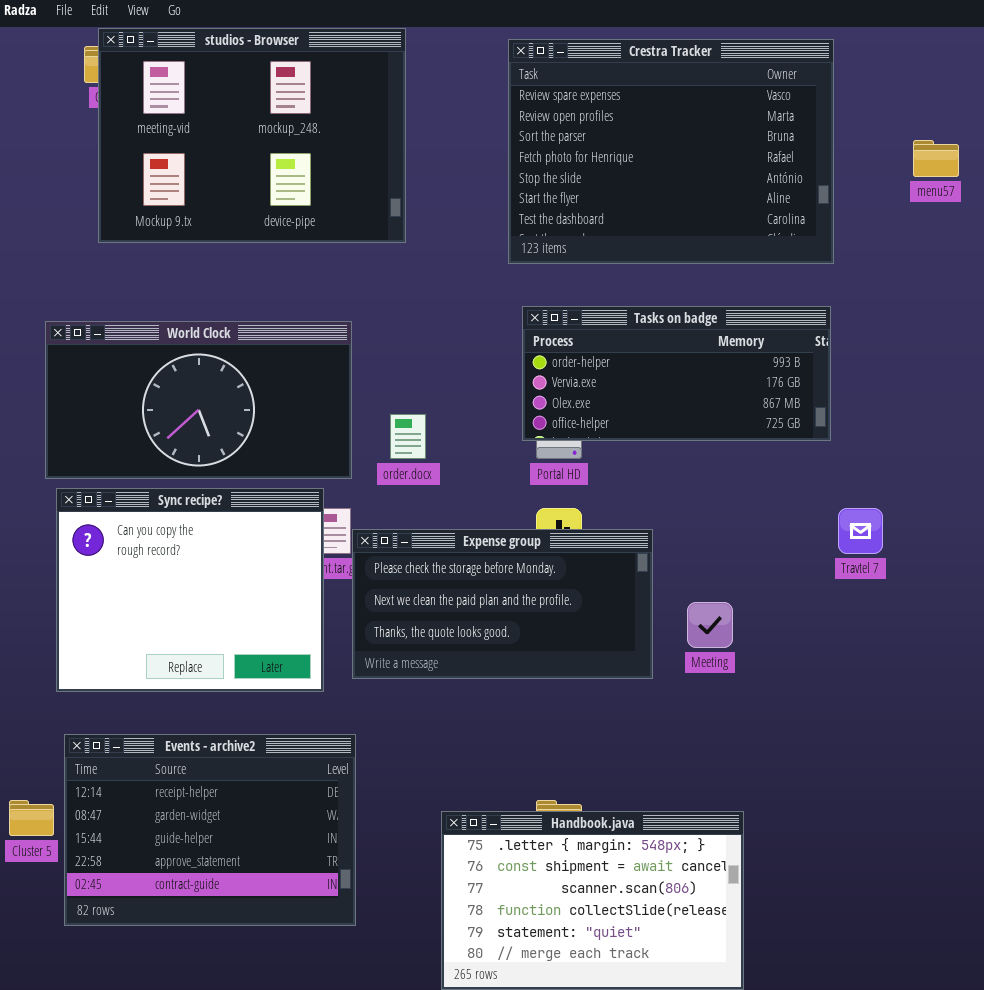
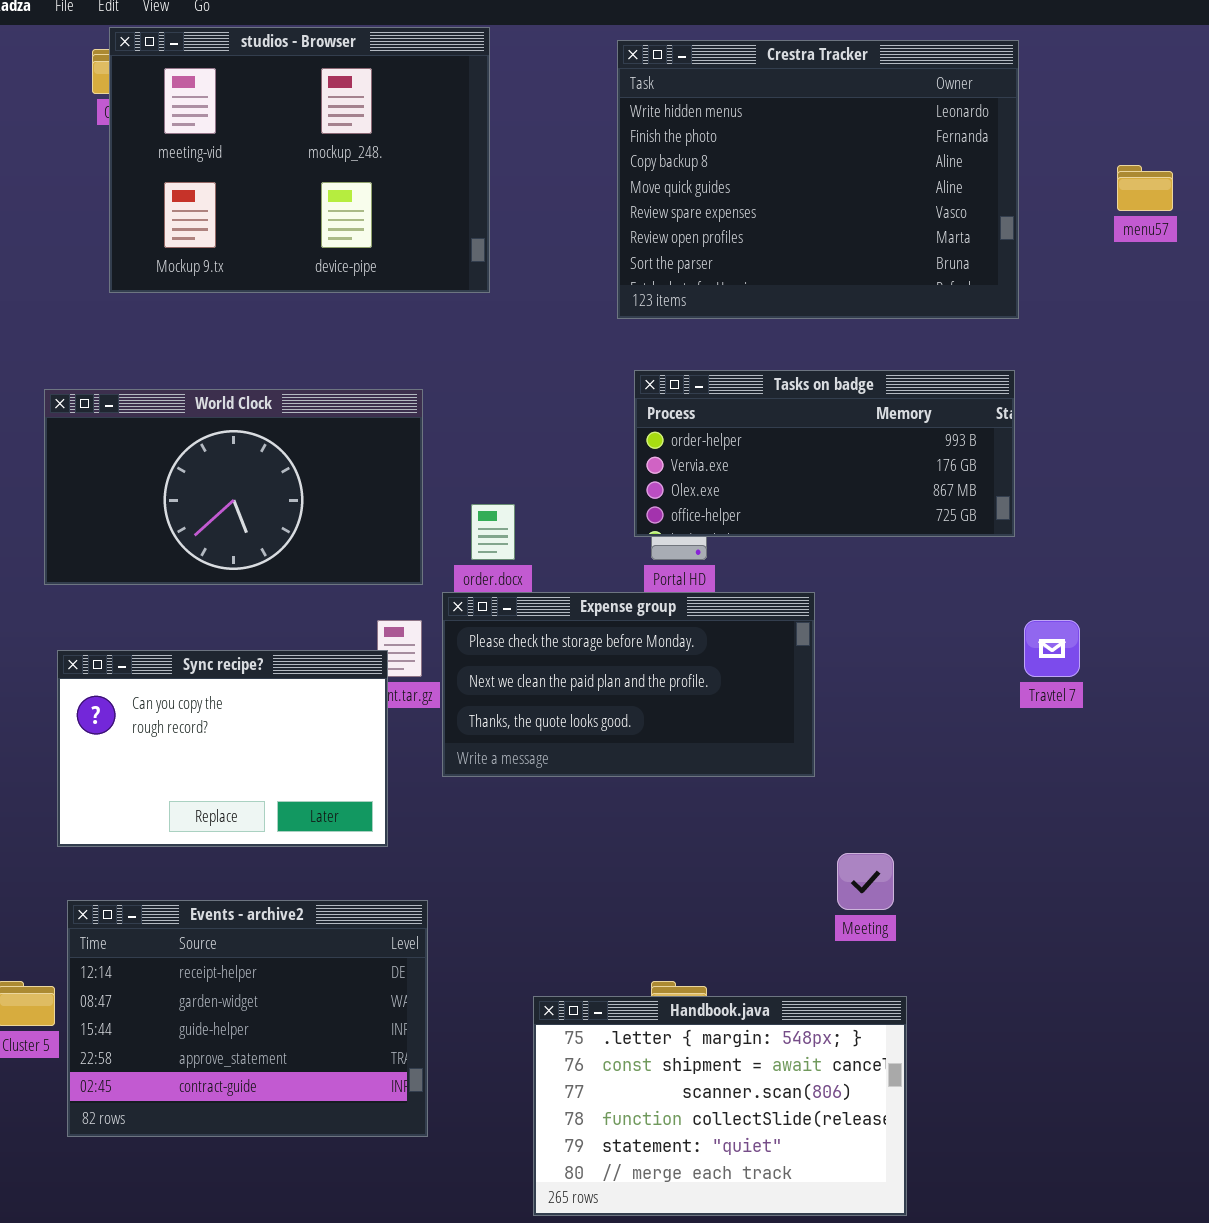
Crestra Tracker: [508,39,834,264] -> [617,40,1019,319], scrolled up 4 rows
Sync recipe?: [56,488,324,692] -> [57,650,388,847], resized
Expense group: [352,529,653,679] -> [442,592,815,777], moved
Meeting: [687,602,733,648] -> [837,853,894,910], moved

